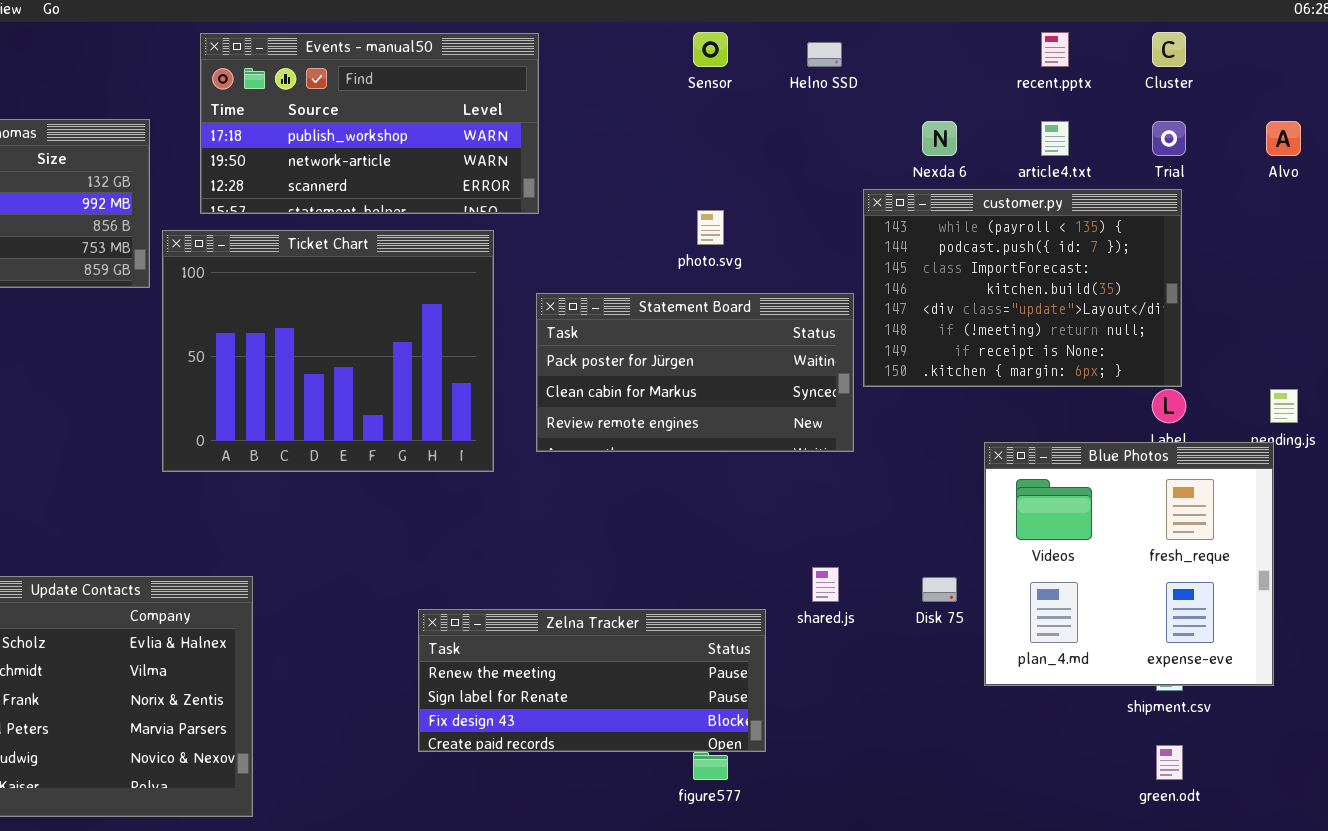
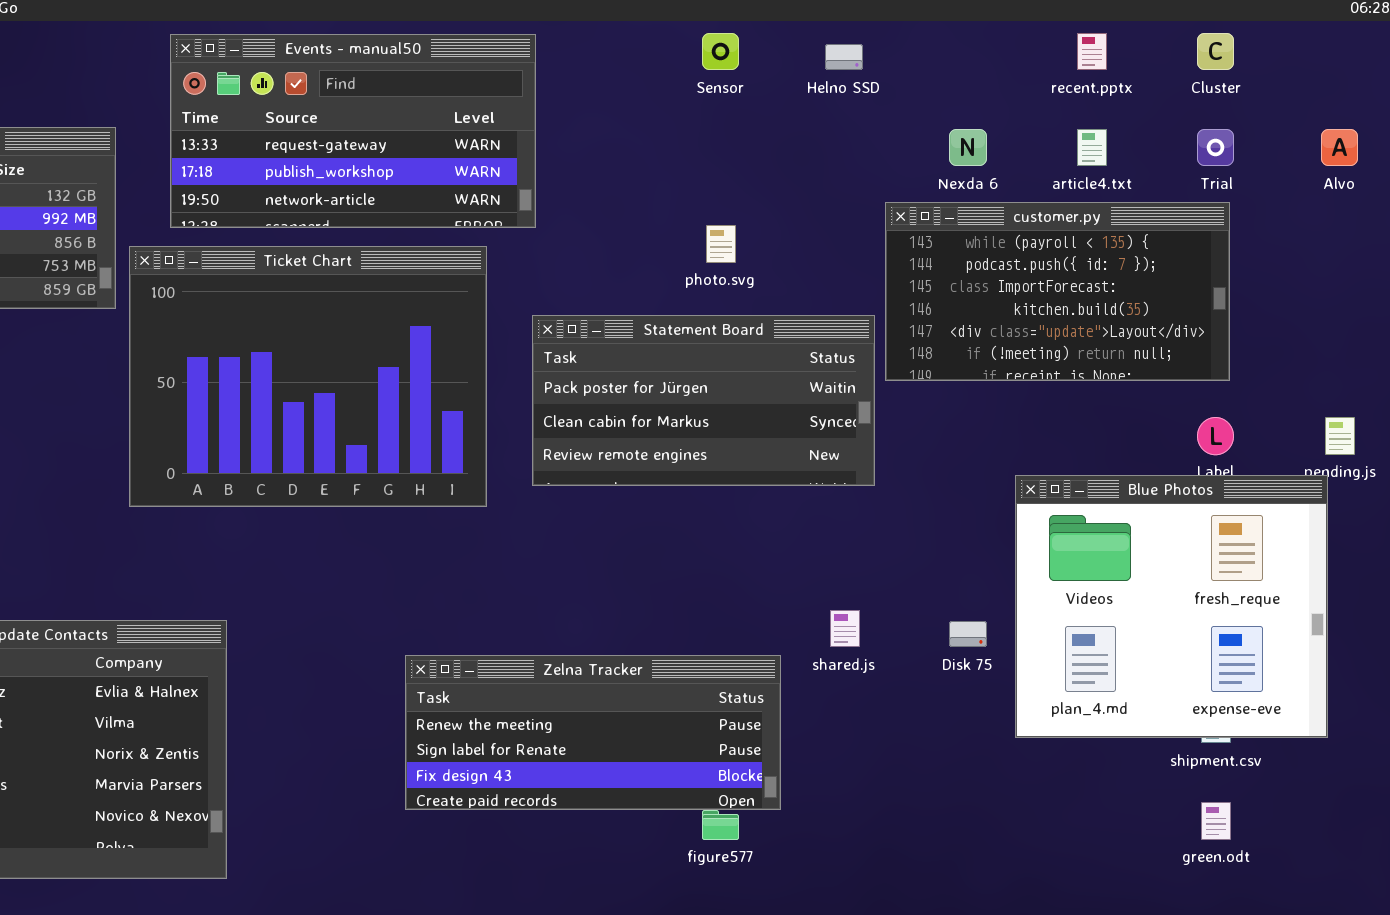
Events - manual50: [200,33,539,214] -> [170,34,536,228], scrolled up 1 row
customer.py: [863,189,1182,387] -> [885,202,1230,381], resized

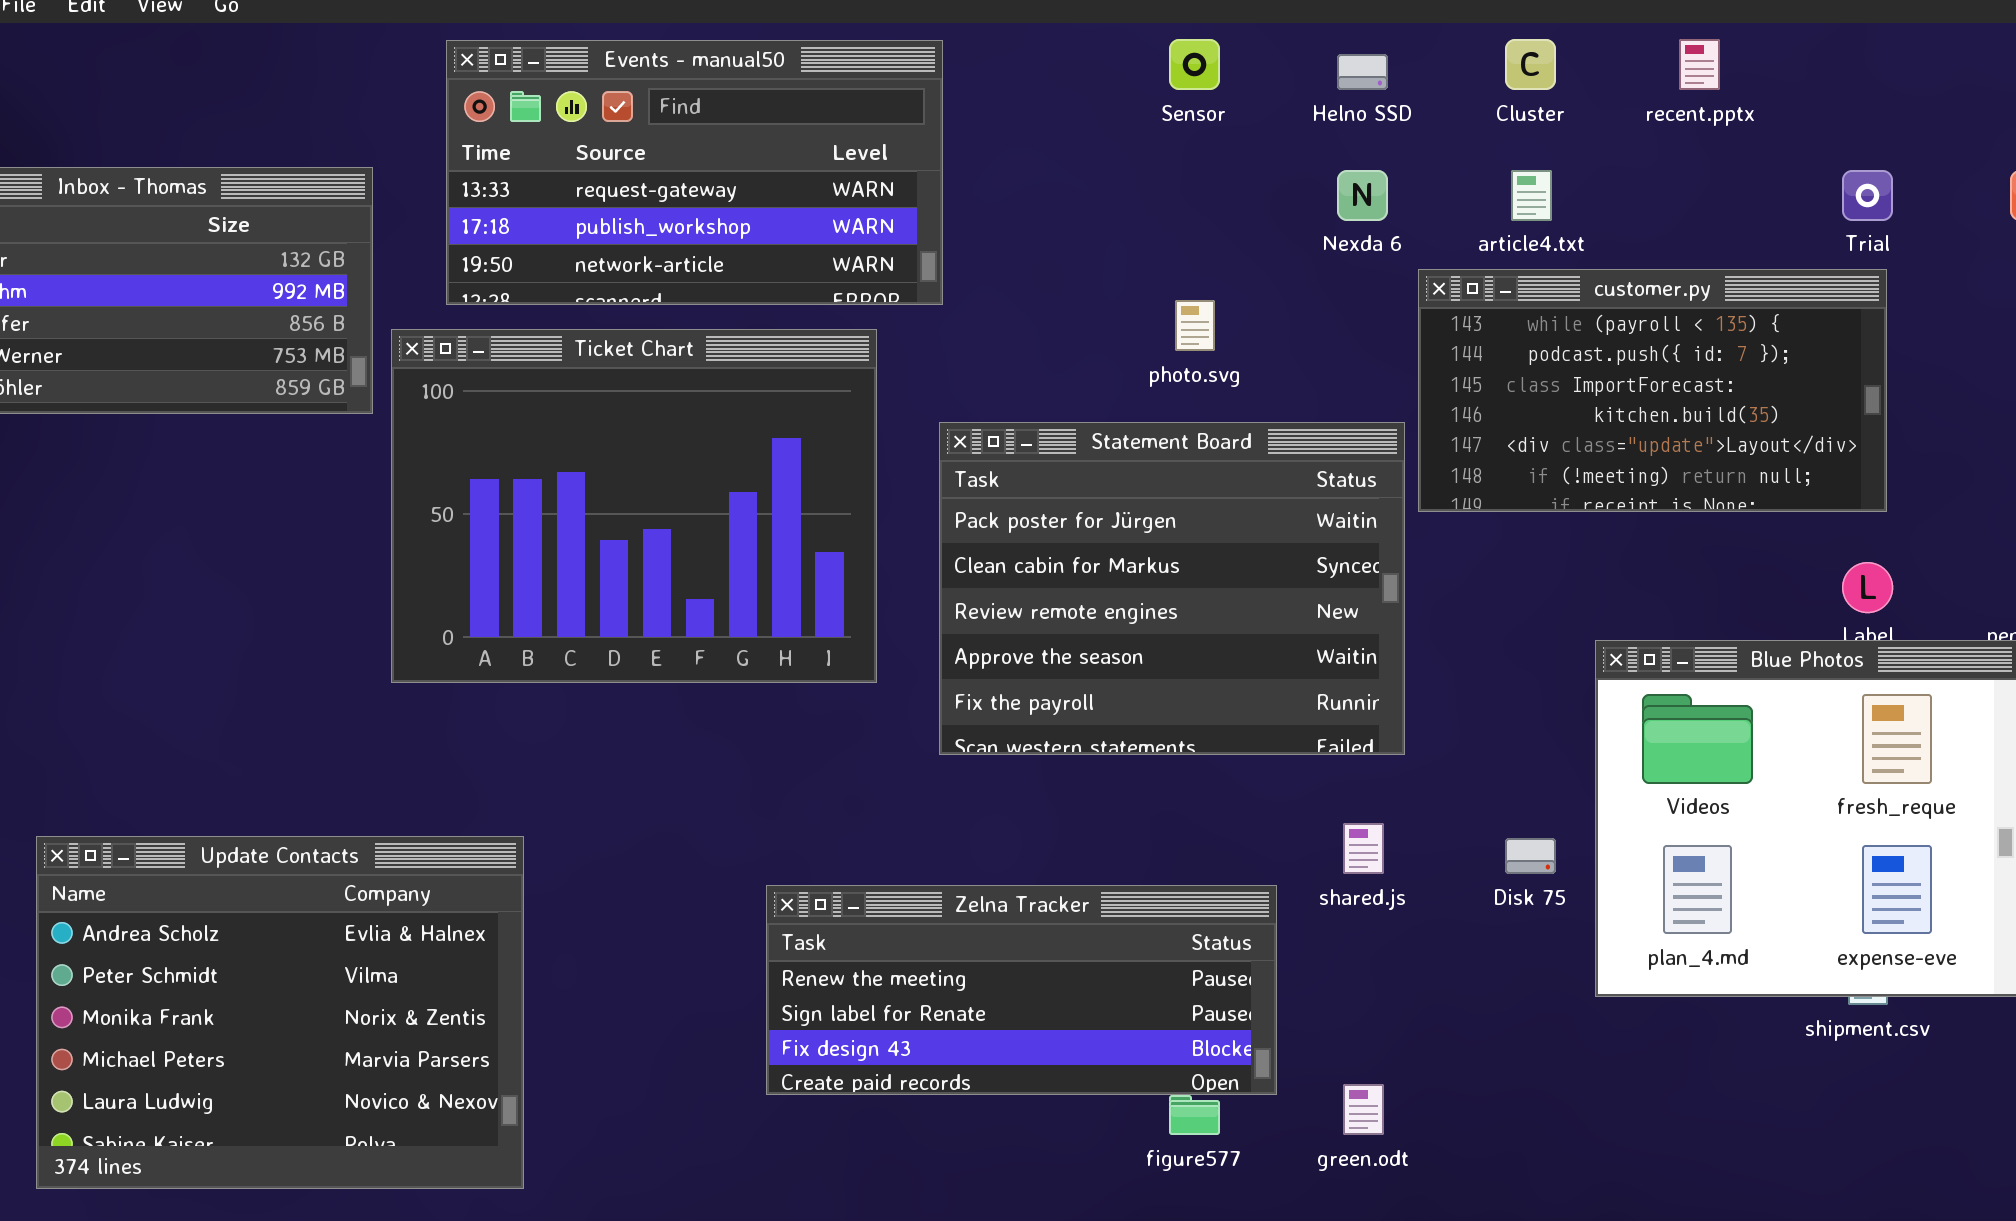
Cluster: [1197,33,1234,70] -> [1505,39,1556,90], moved
Nexda 6: [949,129,987,166] -> [1337,170,1388,221], moved
article4.txt: [1077,129,1107,166] -> [1511,170,1552,221], moved
Statement Board: [532,315,875,486] -> [939,422,1405,755], resized
green.odt: [1201,802,1231,840] -> [1343,1084,1384,1135], moved

